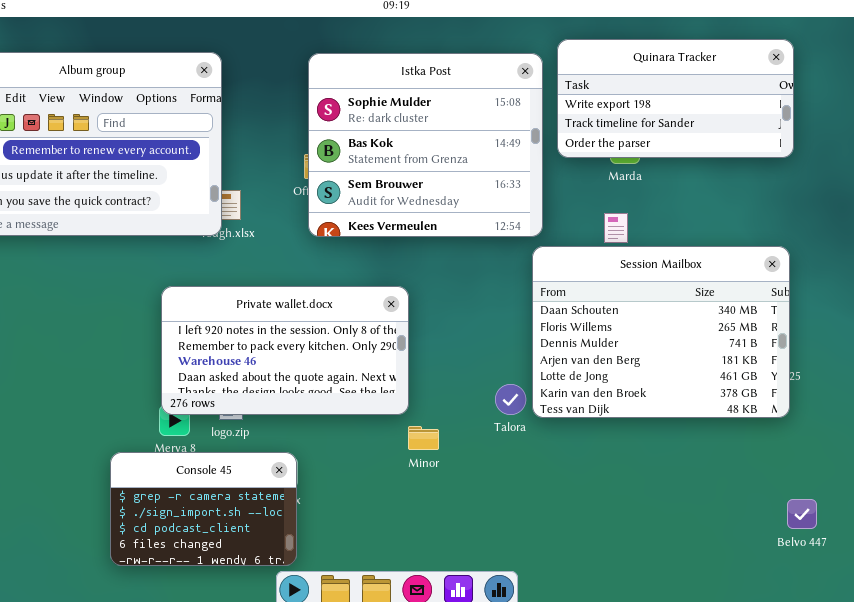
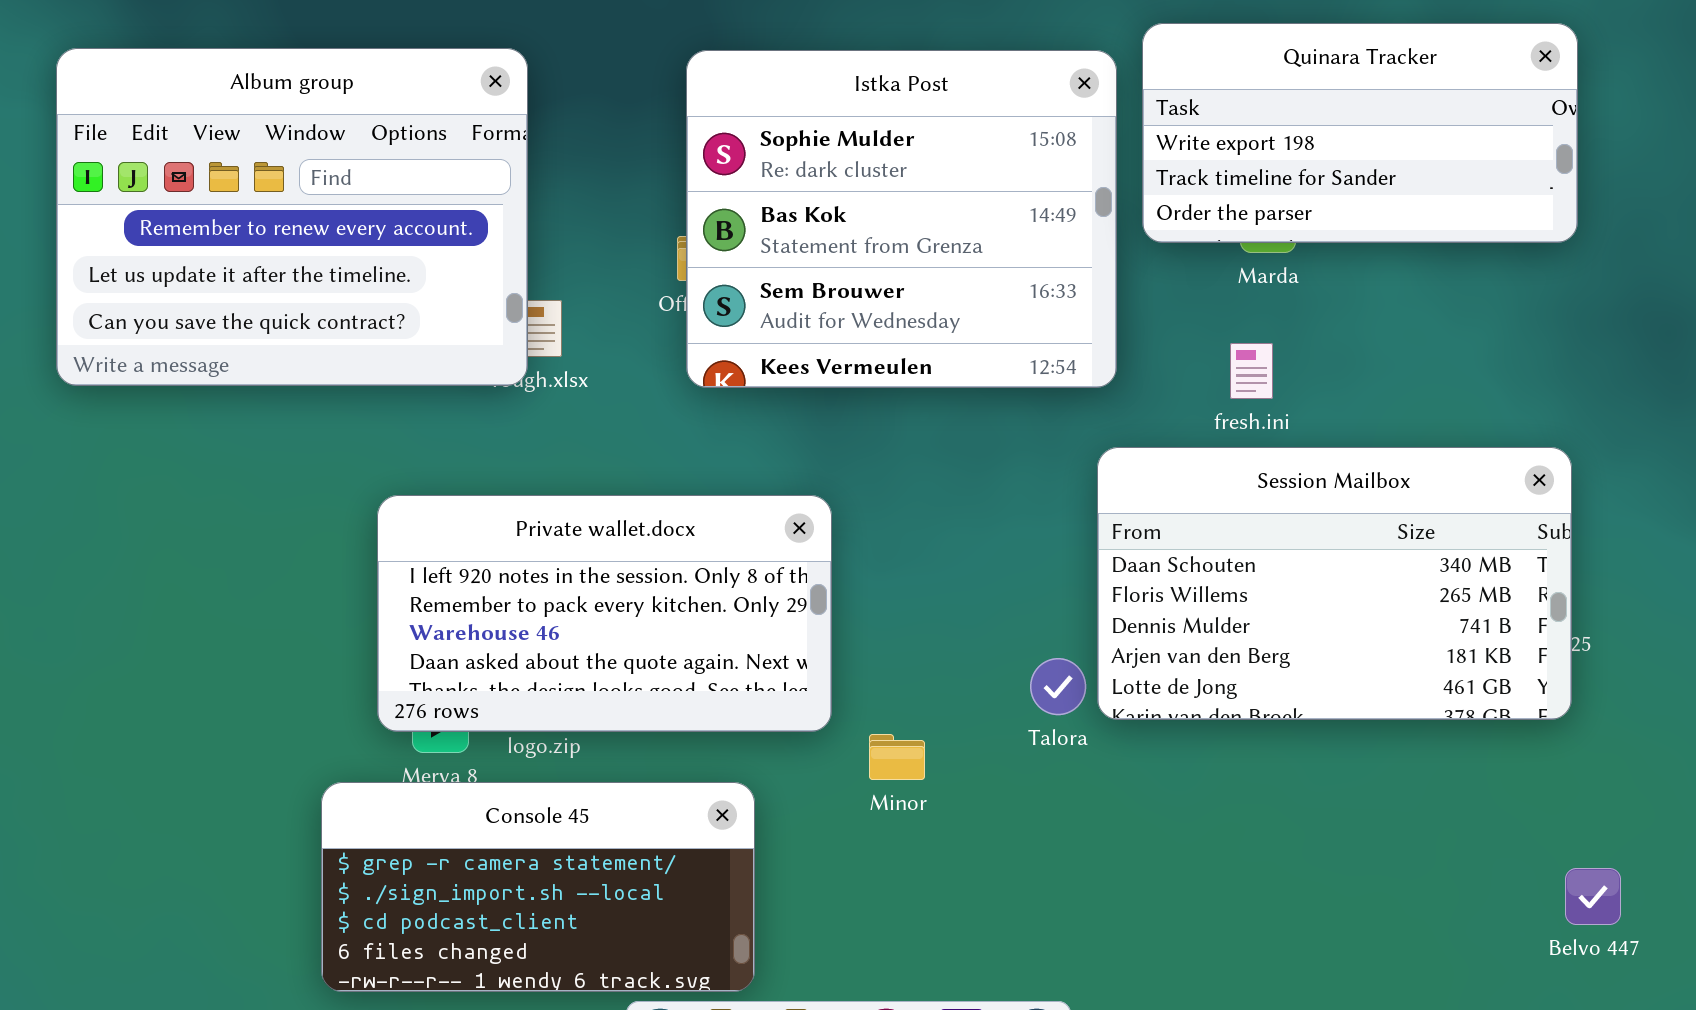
Session Mailbox: [532,246,790,418] -> [1097,447,1572,720], resized
Private wallet.docx: [161,286,409,415] -> [377,495,832,732], moved
Console 45: [110,452,297,566] -> [321,782,755,992], resized

